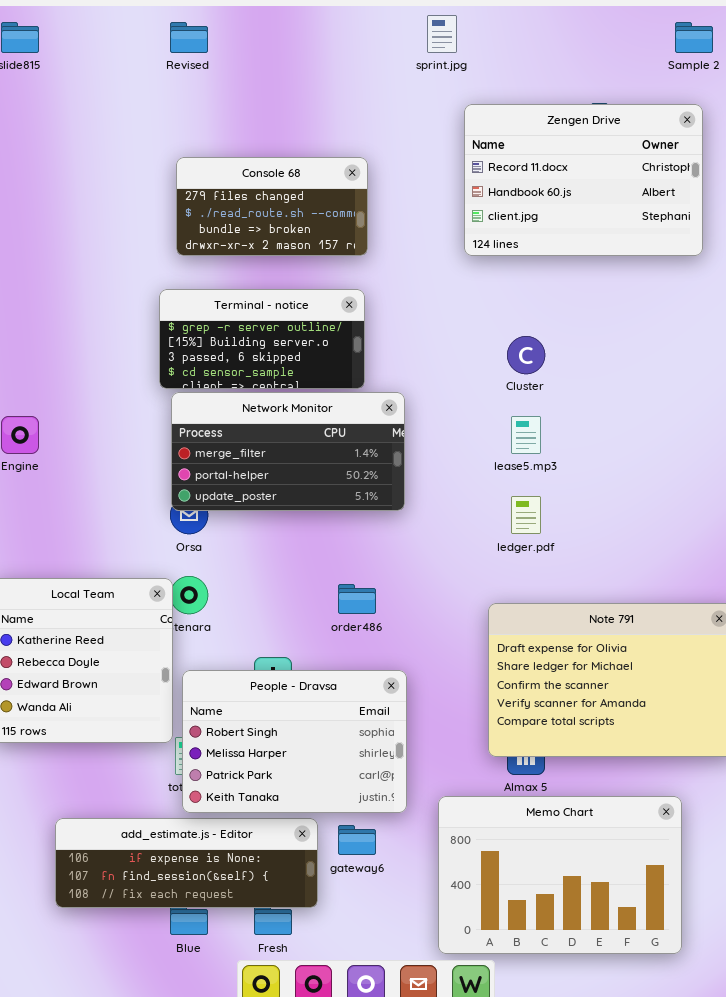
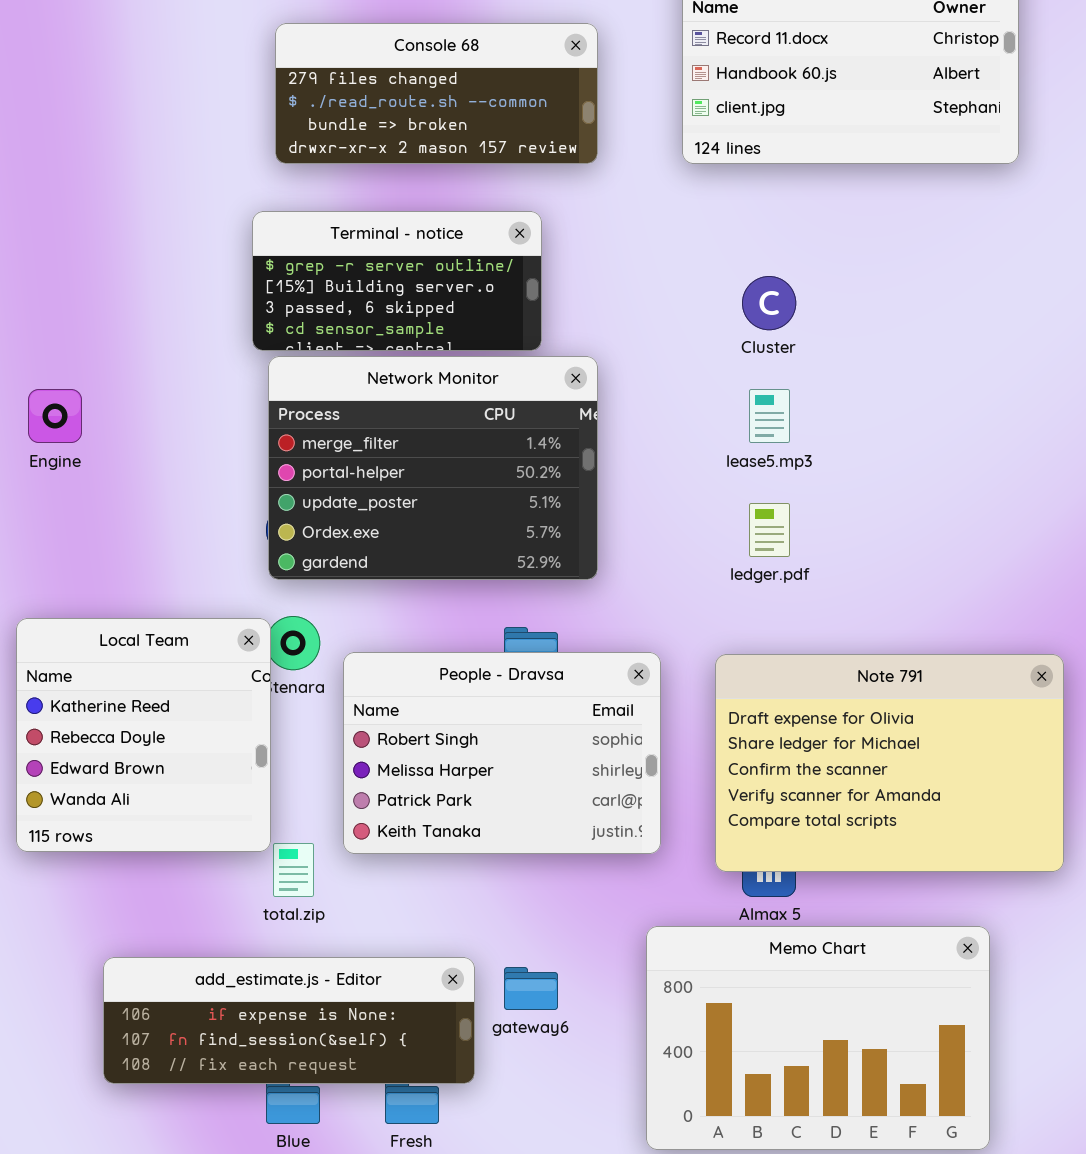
Console 68: [176,157,368,256] -> [275,23,598,164], resized
Network Monitor: [171,392,405,511] -> [268,356,598,580], resized
People - Dravsa: [182,670,407,813] -> [343,652,661,854], moved

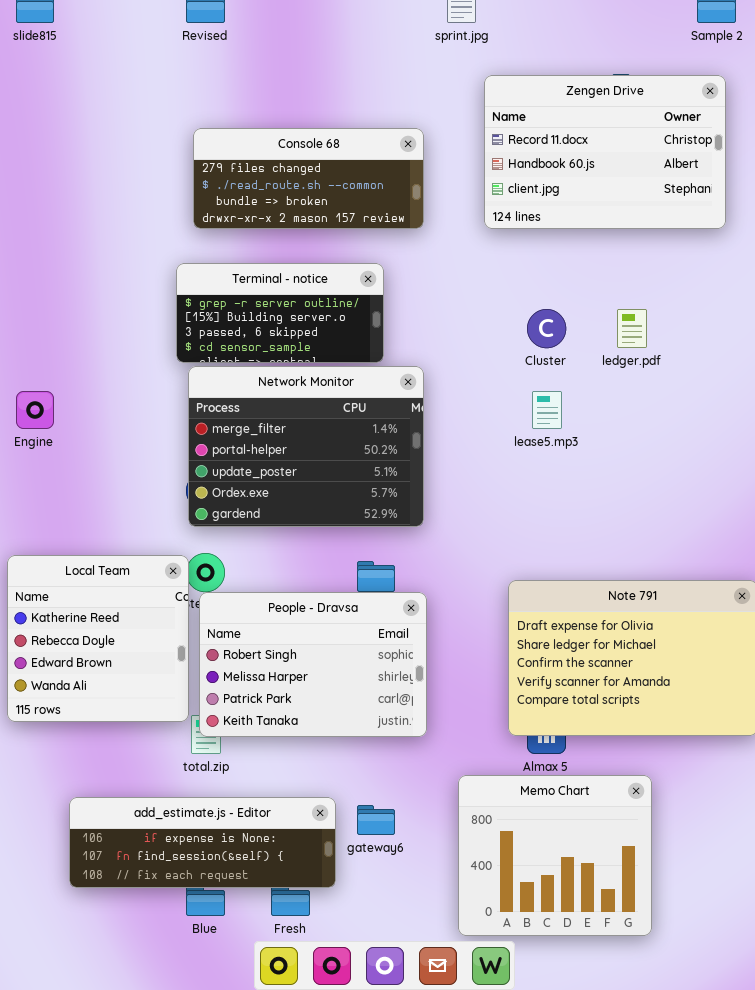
ledger.pdf: [749,503,790,557] -> [617,309,647,348], moved
People - Dravsa: [343,652,661,854] -> [199,592,427,737], moved
Memo Chart: [646,926,990,1150] -> [458,775,652,936], resized

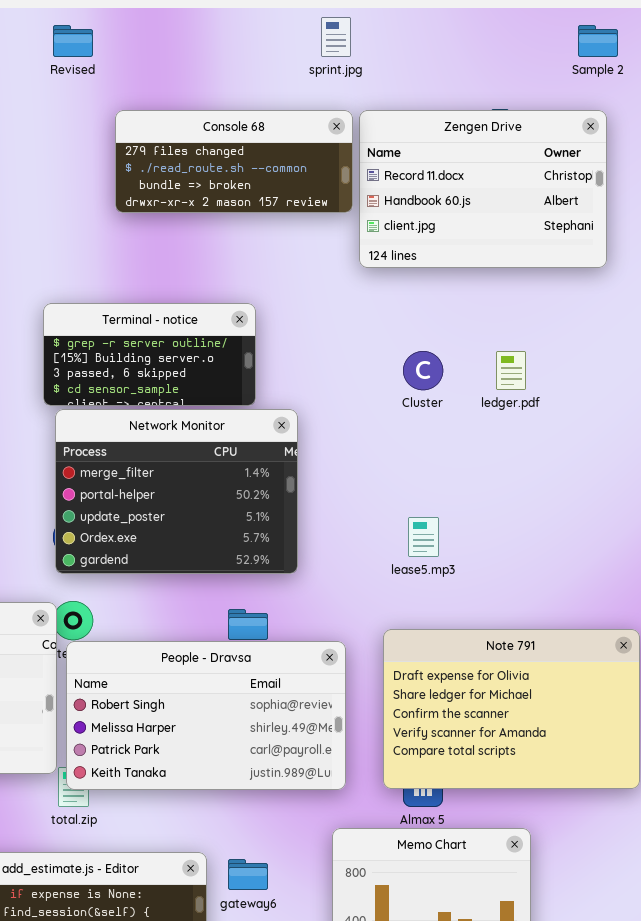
Console 68: [193,128,424,229] -> [115,110,353,213], moved
lease5.mp3: [532,391,562,429] -> [408,517,439,557], moved
People - Dravsa: [199,592,427,737] -> [66,641,346,790], resized

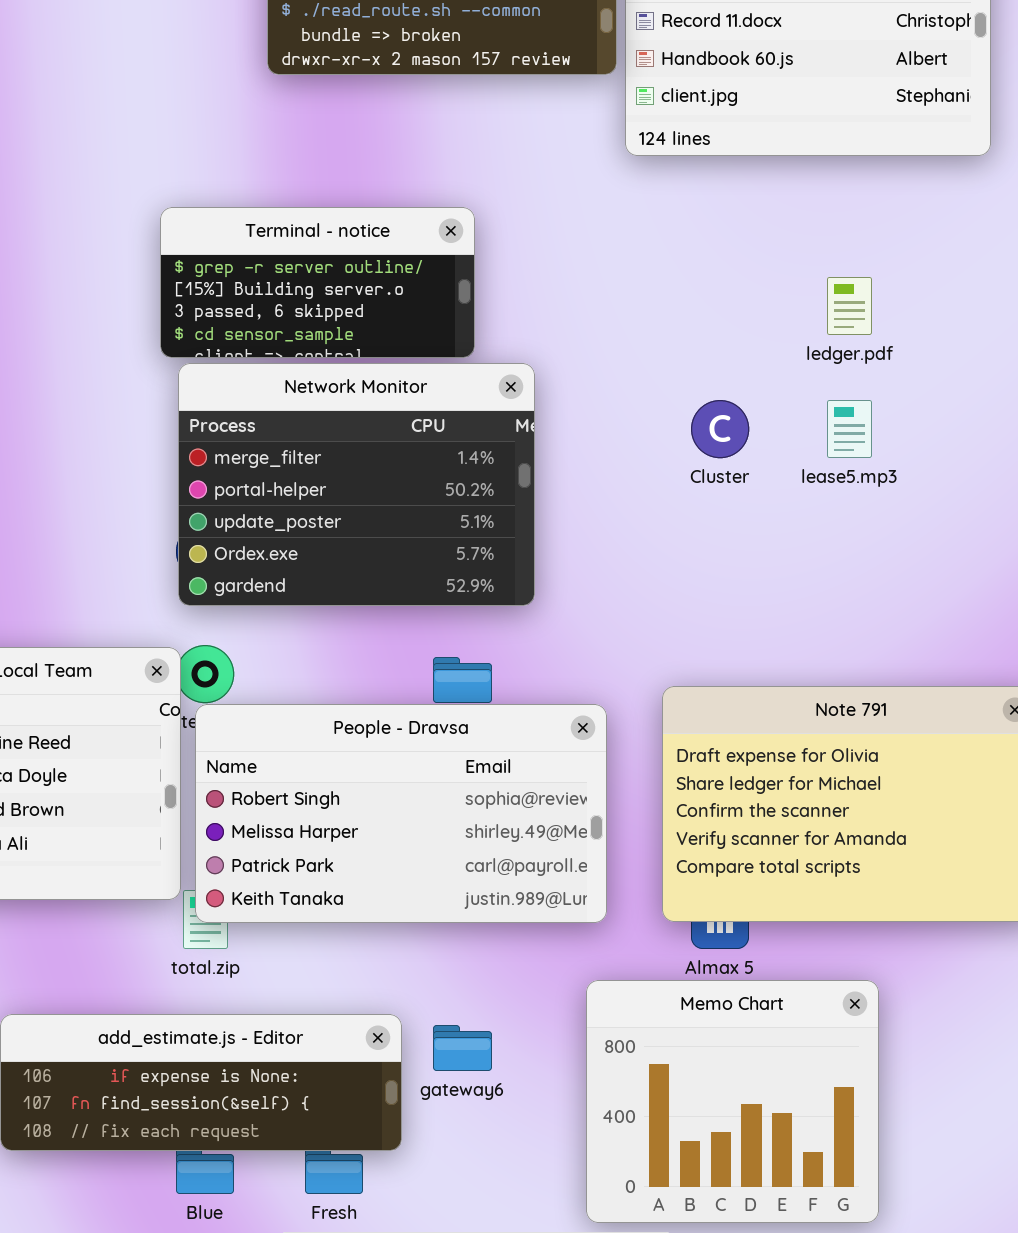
Cluster: [403,351,443,390] -> [691,400,749,458], moved
lease5.mp3: [408,517,439,557] -> [827,400,872,458], moved

